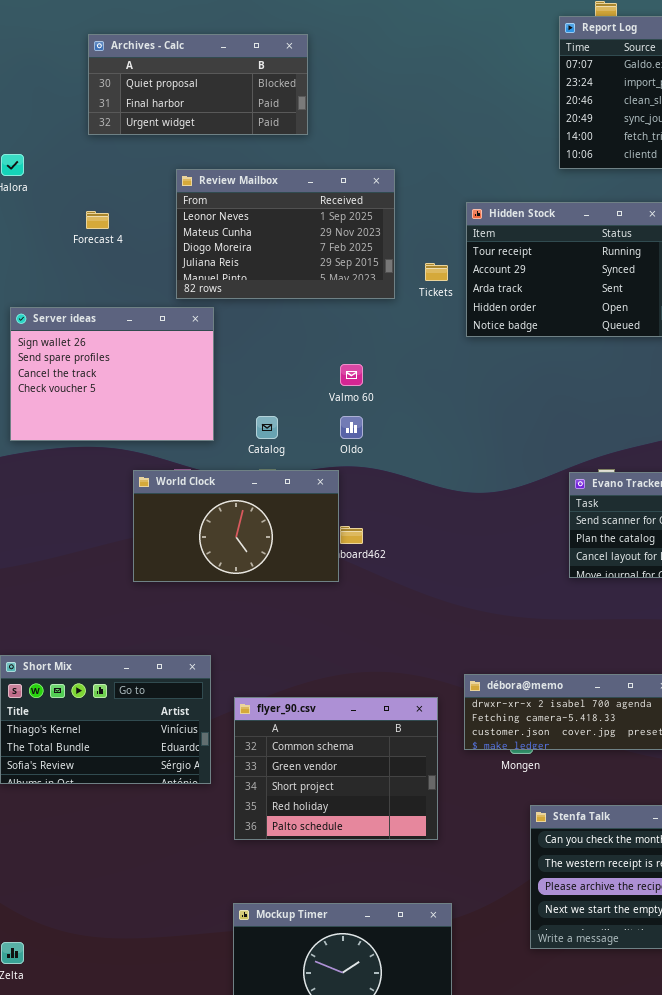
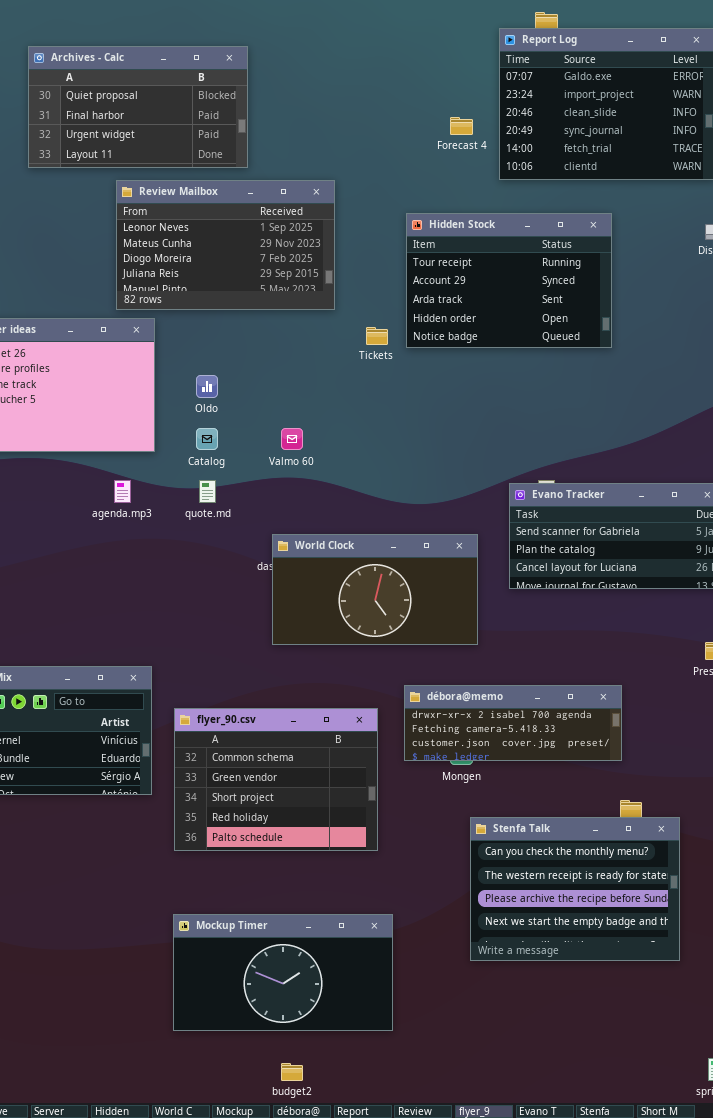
Archives - Calc: [88,34,308,135] -> [28,46,248,168], resized
Forecast 4: [86,211,109,229] -> [450,117,473,135], moved
Tickets: [425,263,448,281] -> [366,327,388,345], moved
Valmo 60: [340,364,363,386] -> [281,428,303,450], moved
Oldo: [340,416,363,439] -> [196,375,218,398], moved
World Clock: [133,470,339,582] -> [272,534,478,645], moved

